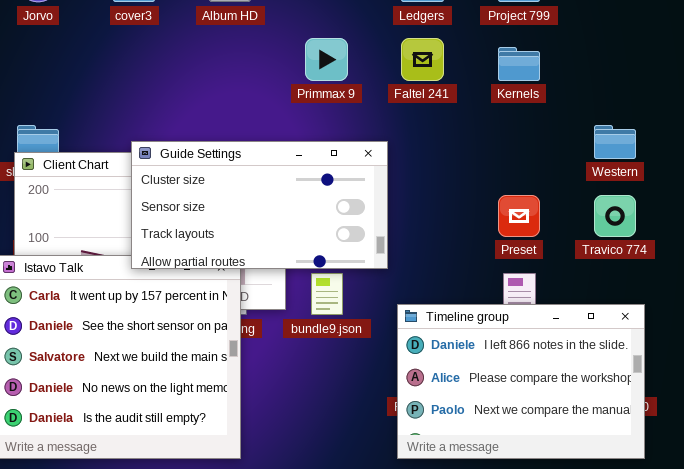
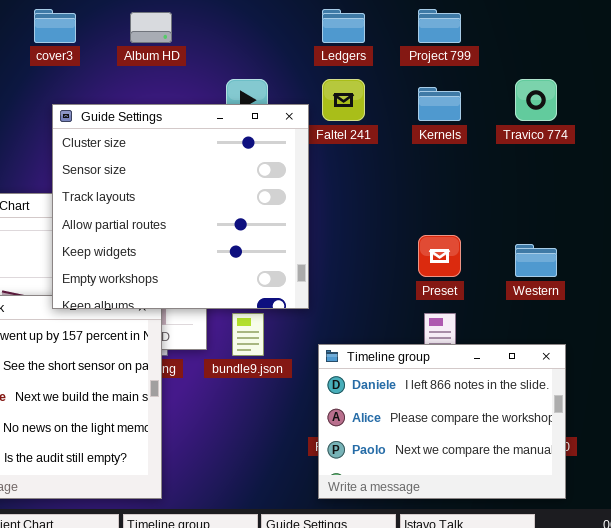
Western: [594,125,636,159] -> [515,244,557,277], moved
Guide Settings: [131,141,388,269] -> [52,104,309,309], resized
Travico 774: [594,195,636,237] -> [515,79,557,121], moved

